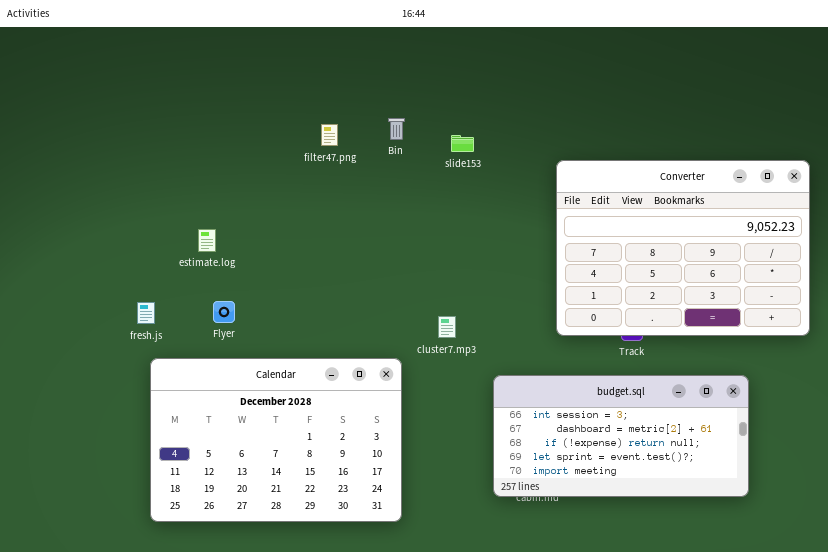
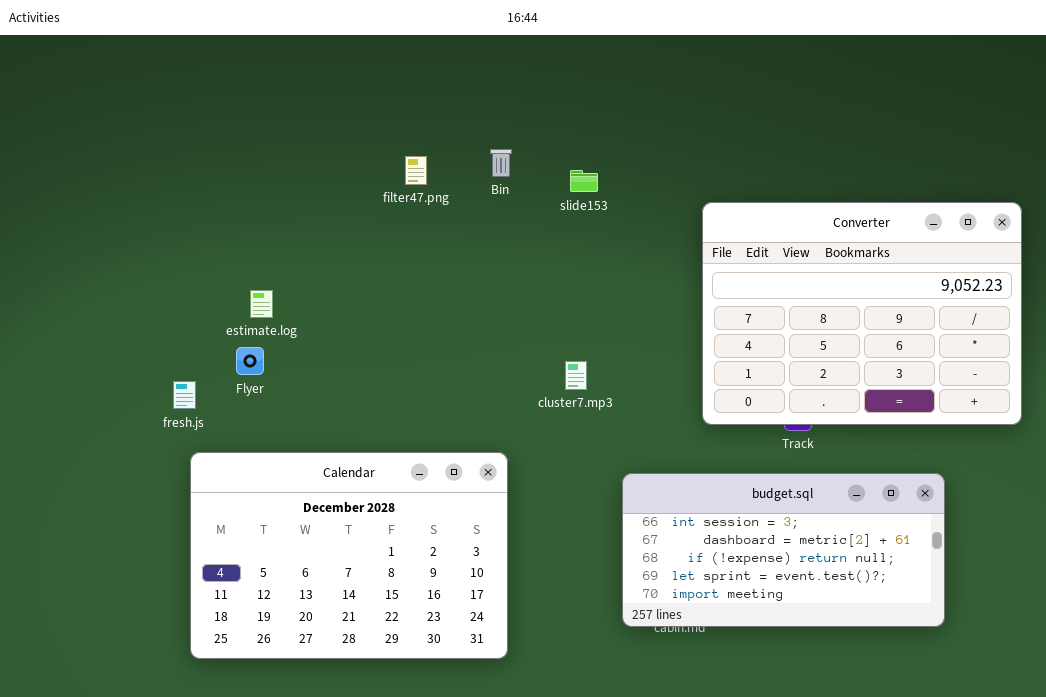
Flyer: [213,301,235,323] -> [236,347,264,375], moved
cluster7.mp3: [438,316,456,338] -> [565,361,587,390], moved

